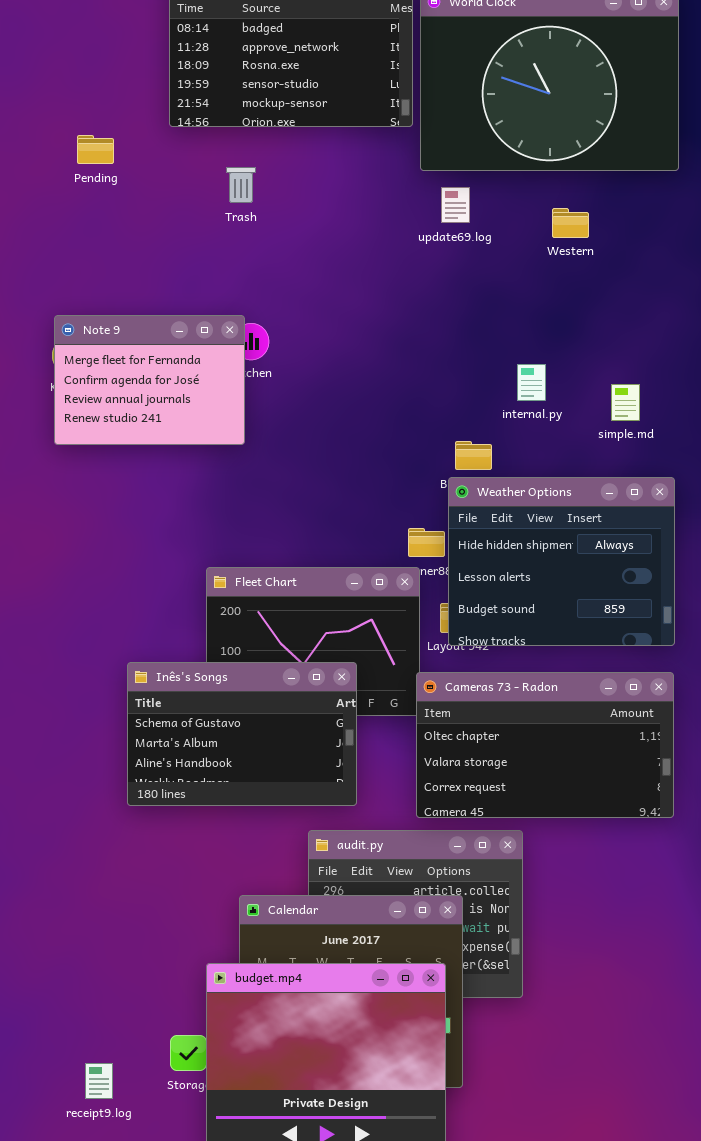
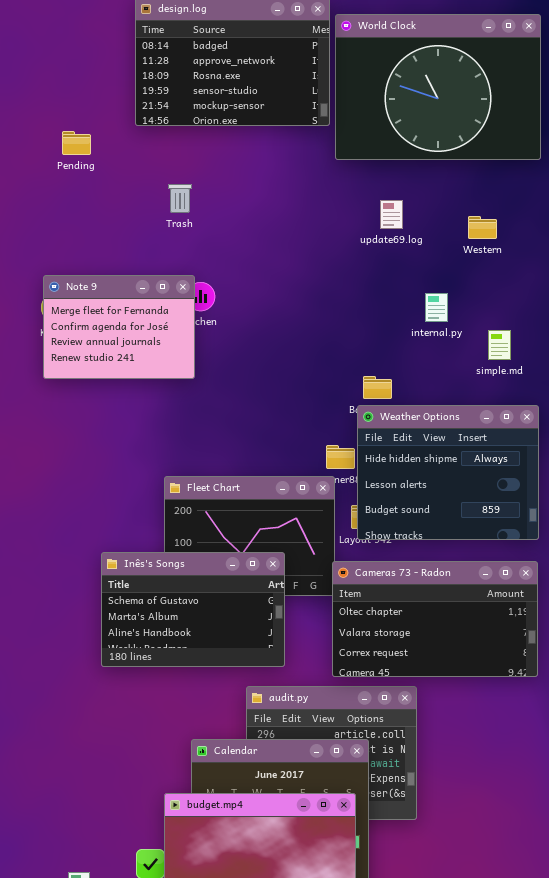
Trash: [226,167,256,203] -> [168,184,192,213], moved
update69.log: [441,187,470,223] -> [380,200,403,229], moved
Western: [552,208,589,238] -> [468,216,497,239], moved
internal.py: [517,364,546,401] -> [425,293,448,322], moved

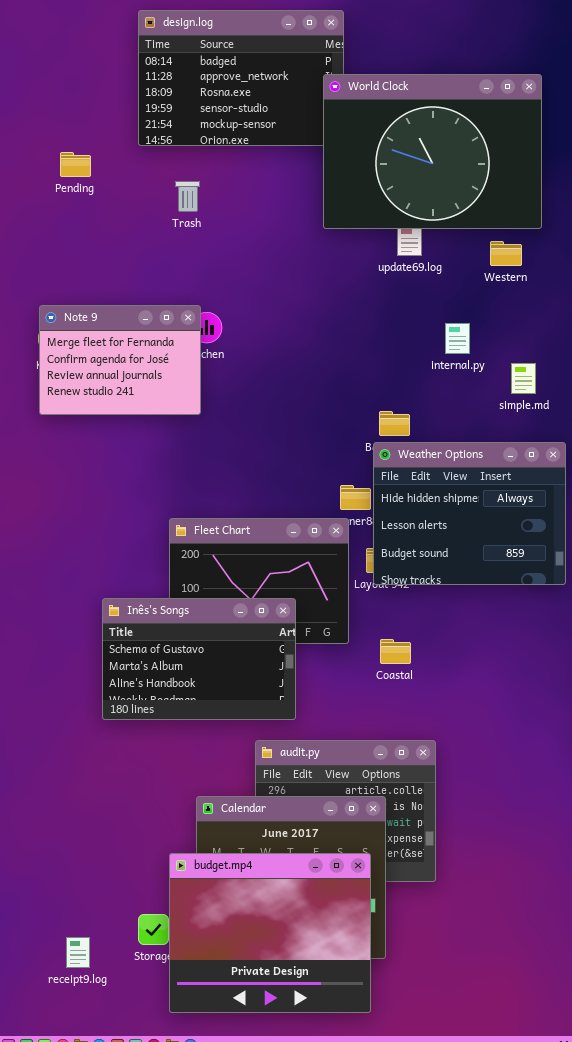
World Clock: [335,14,541,160] -> [323,74,542,229], moved
Trash: [168,184,192,213] -> [175,181,200,212], moved
Cameras 73 - Radon: [332,561,538,677] -> none, closed

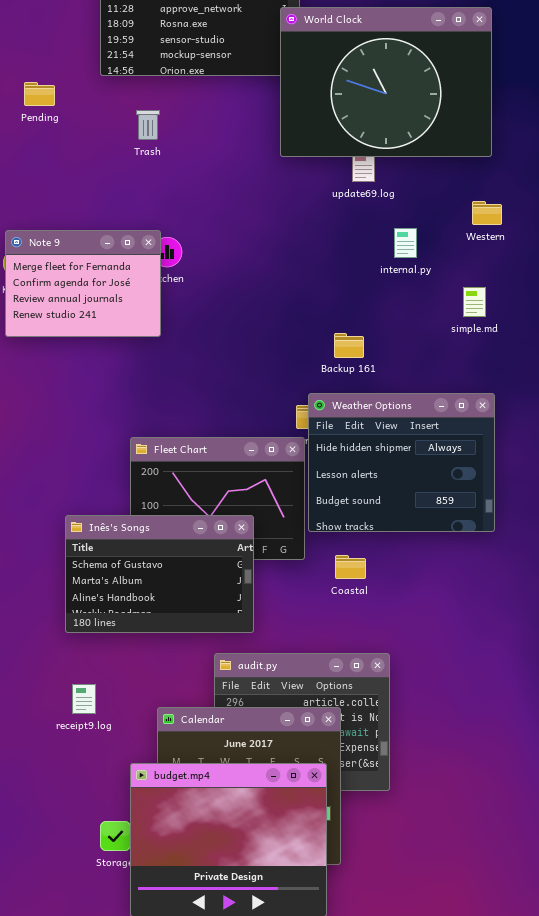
Western: [490,241,522,266] -> [472,201,502,225], moved
internal.py: [445,323,470,354] -> [394,228,417,258], moved
Weather Options: [373,442,566,585] -> [308,393,495,532], moved
receipt9.log: [66,937,90,968] -> [72,684,96,714], moved

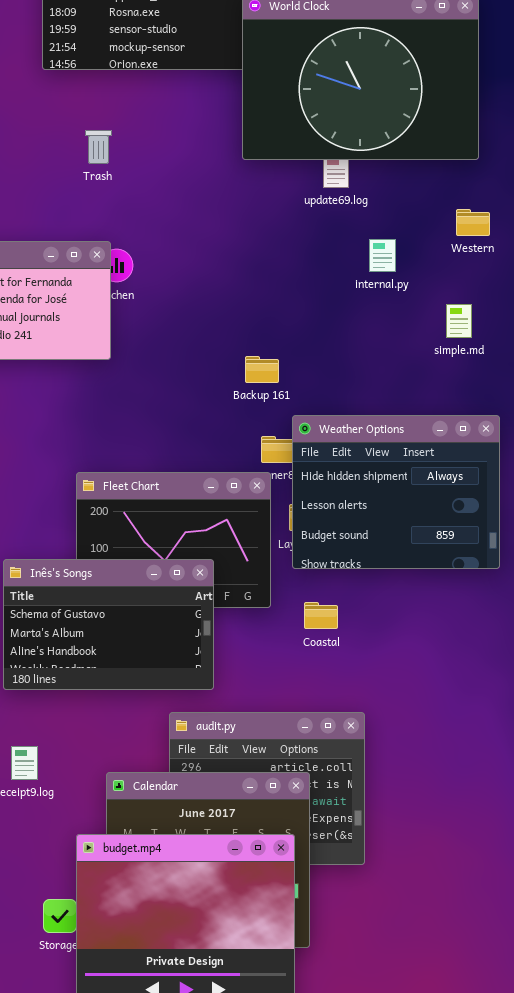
Trash: [136,110,160,140] -> [85,130,112,164], moved
Backup 161: [334,333,364,358] -> [245,356,279,383], moved
Weather Options: [308,393,495,532] -> [292,415,500,569], moved

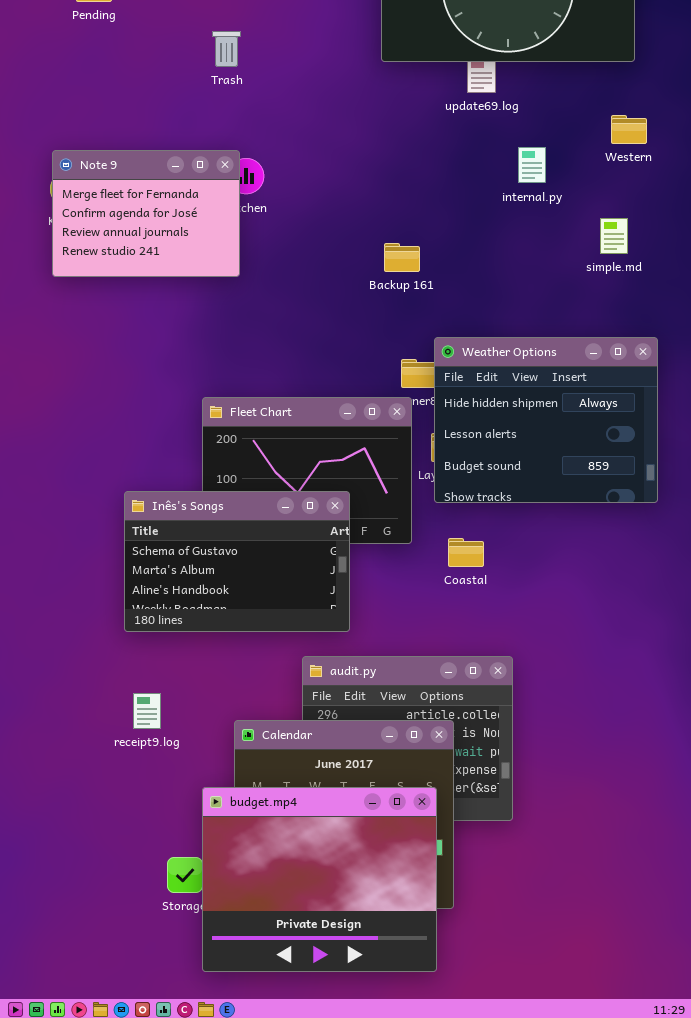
Backup 161: [245,356,279,383] -> [384,243,420,272], moved

